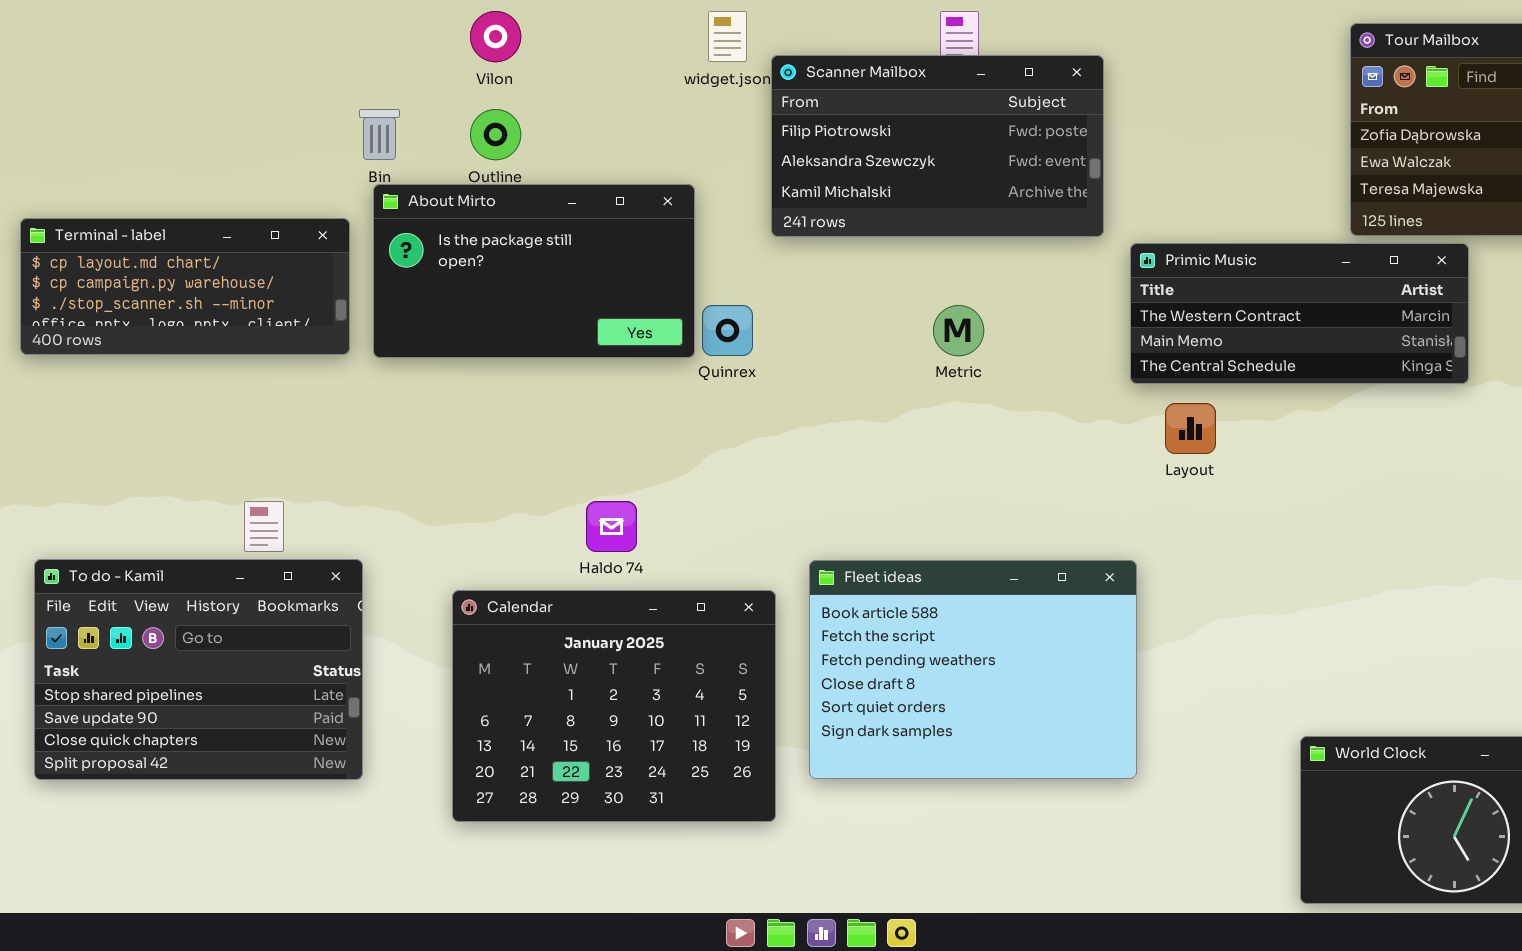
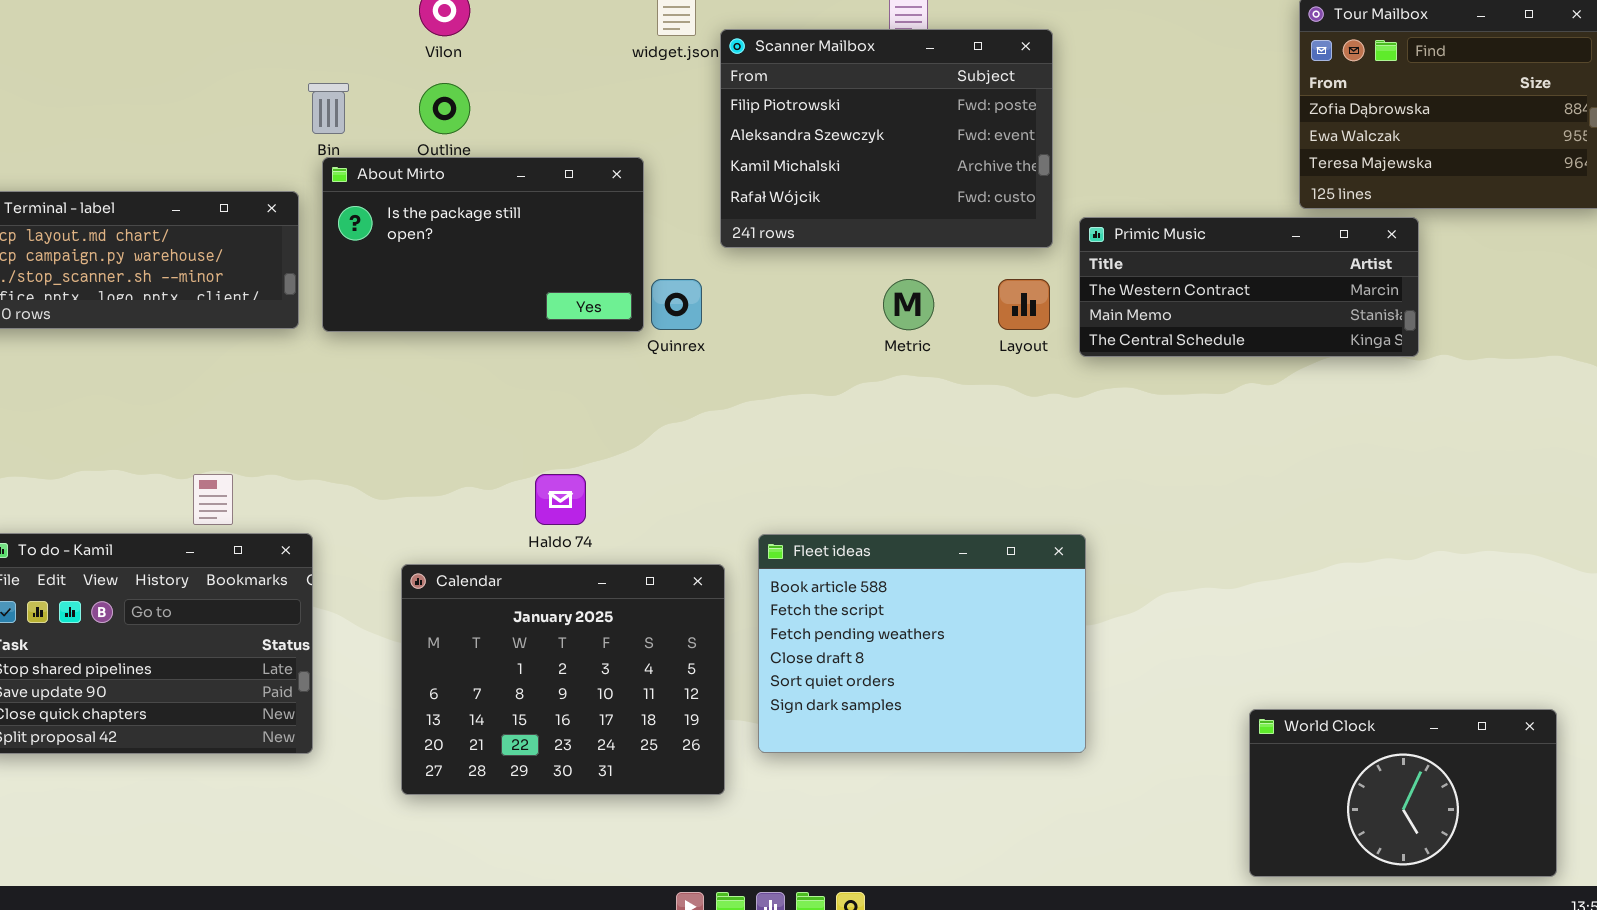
Scanner Mailbox: [771,55,1104,237] -> [720,29,1053,248], resized
Layout: [1165,403,1216,454] -> [998,279,1050,330], moved

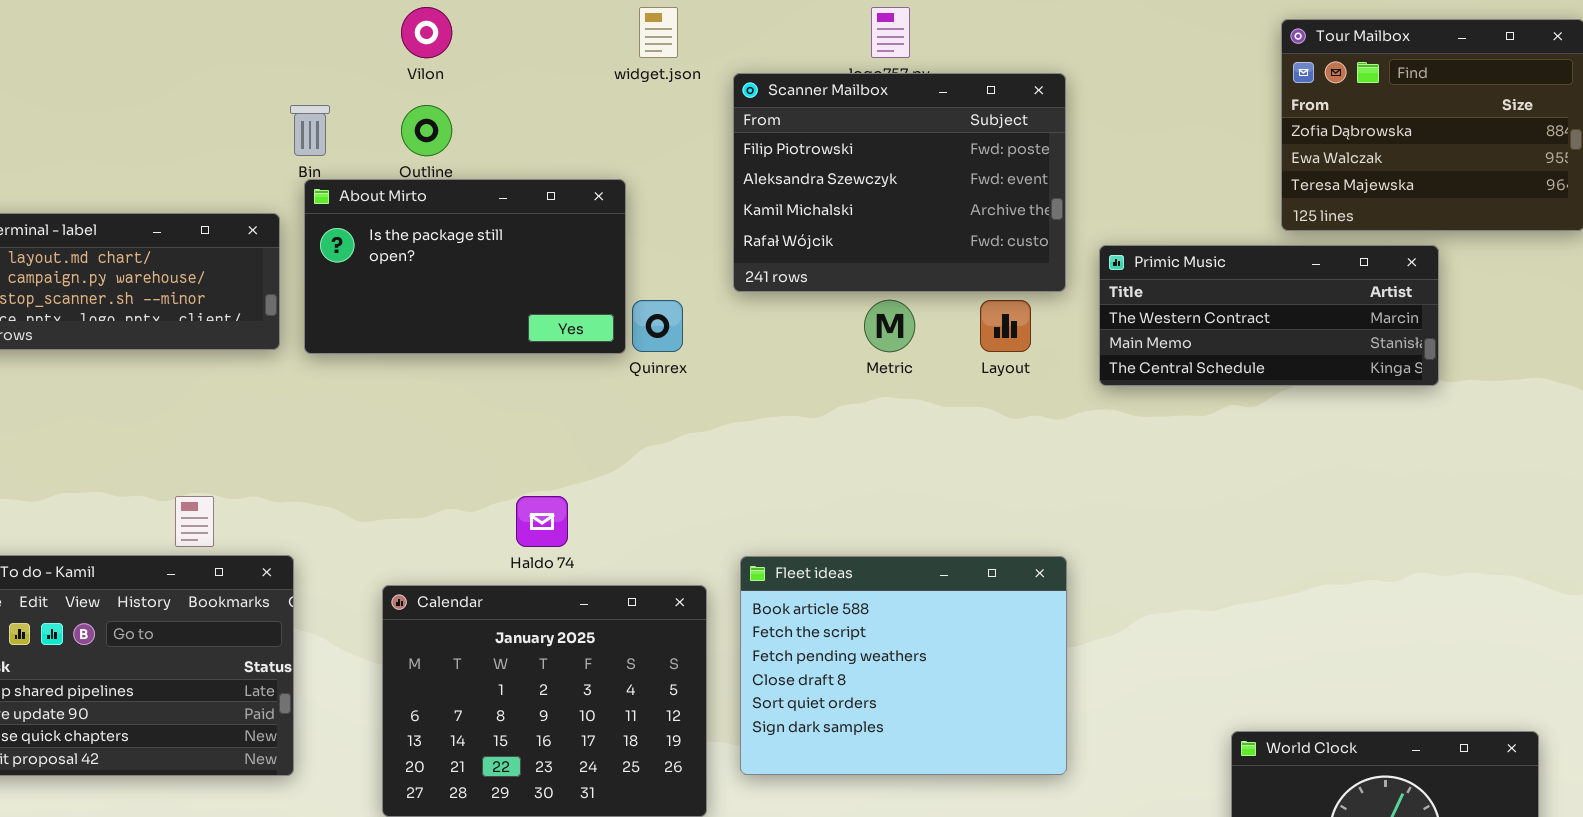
Scanner Mailbox: [720,29,1053,248] -> [733,73,1066,292], moved
Primic Music: [1079,217,1419,357] -> [1099,245,1439,386], moved

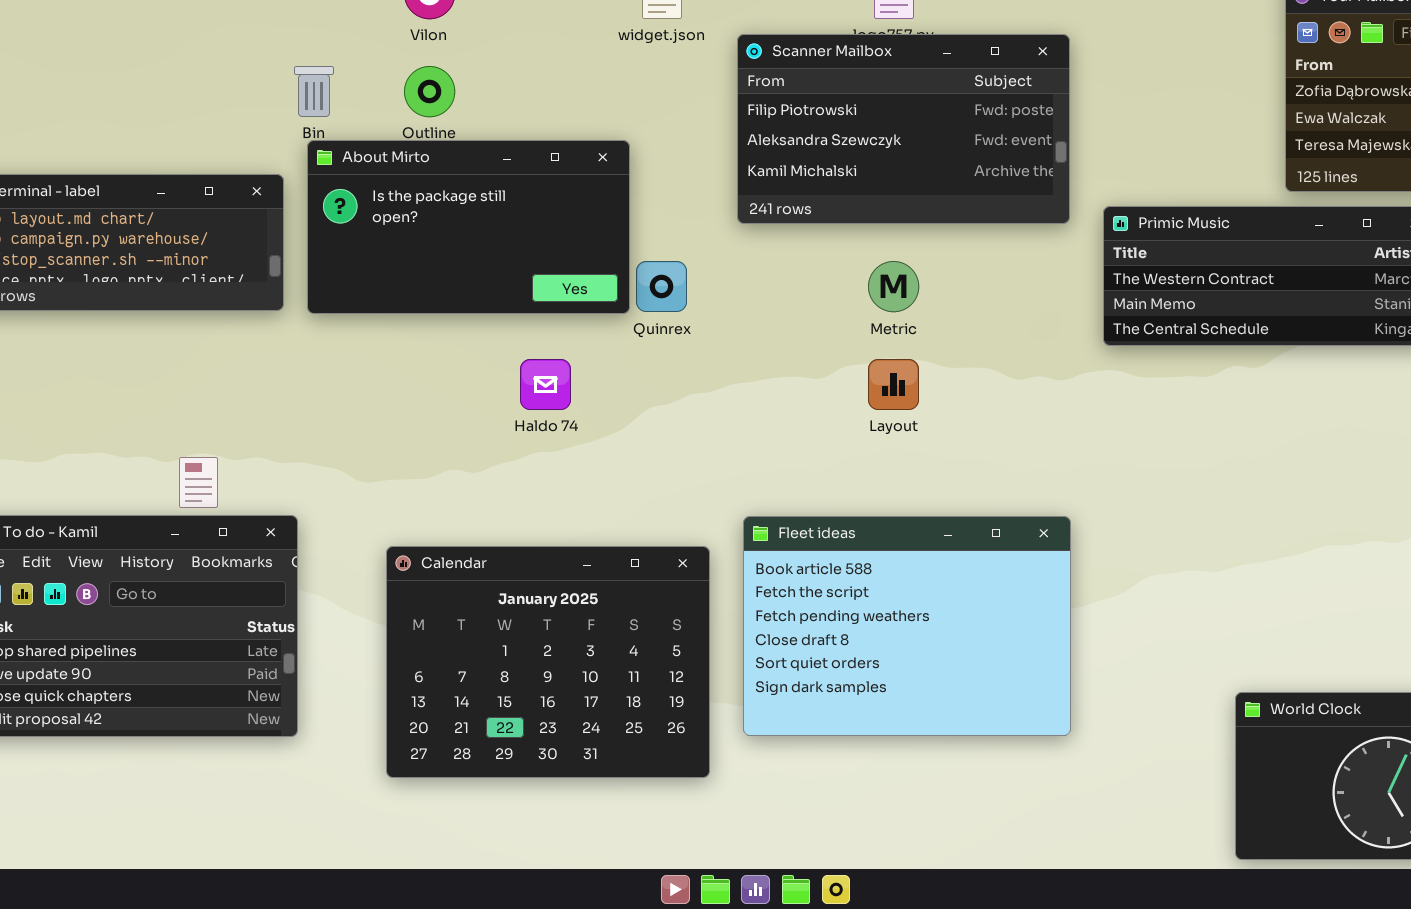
Scanner Mailbox: [733,73,1066,292] -> [737,34,1070,224], resized
Layout: [980,300,1031,352] -> [868,359,919,410], moved
Haldo 74: [516,496,568,547] -> [520,359,571,410], moved

